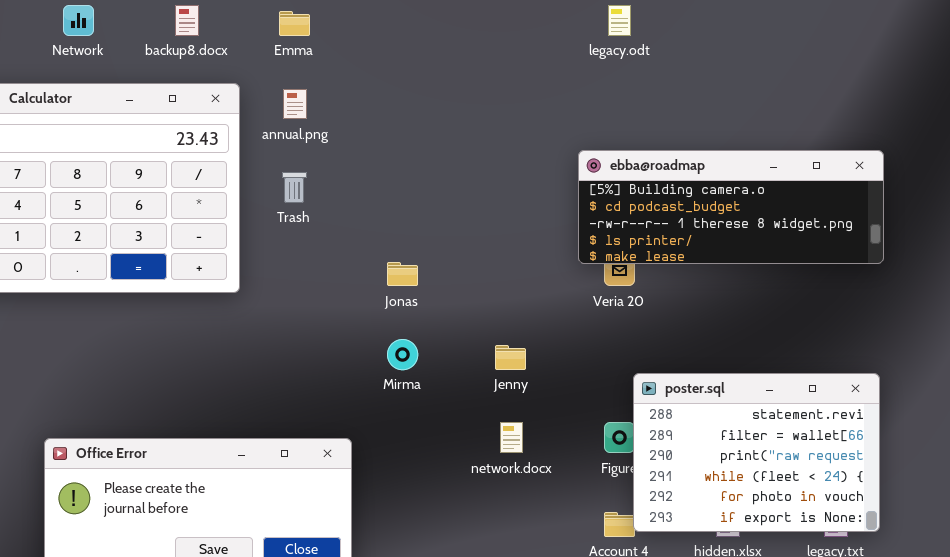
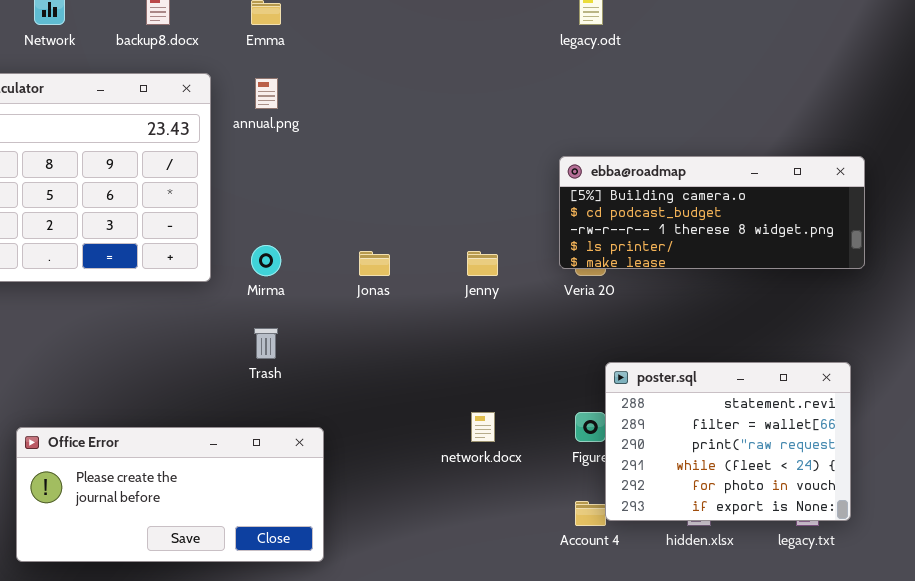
ebba@roadmap: [578,150,884,264] -> [559,156,865,269], moved
Trash: [282,172,307,203] -> [254,328,278,359], moved
Mirma: [387,339,418,370] -> [251,245,281,276], moved
Jenny: [495,345,526,370] -> [467,251,498,276], moved

